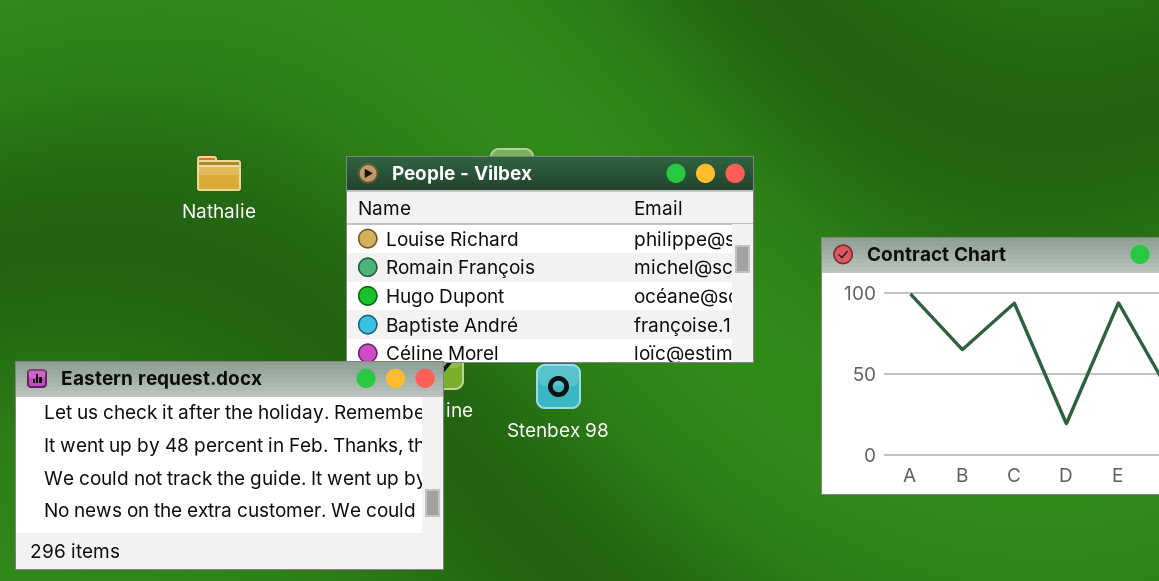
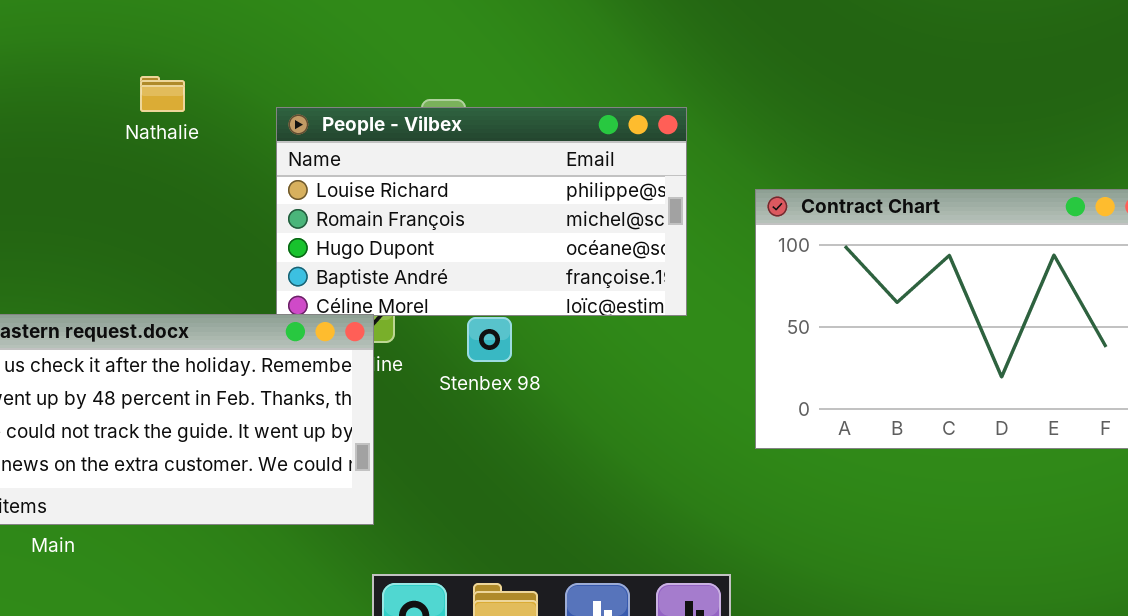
Nathalie: [197,156,241,191] -> [140,76,185,112], moved

